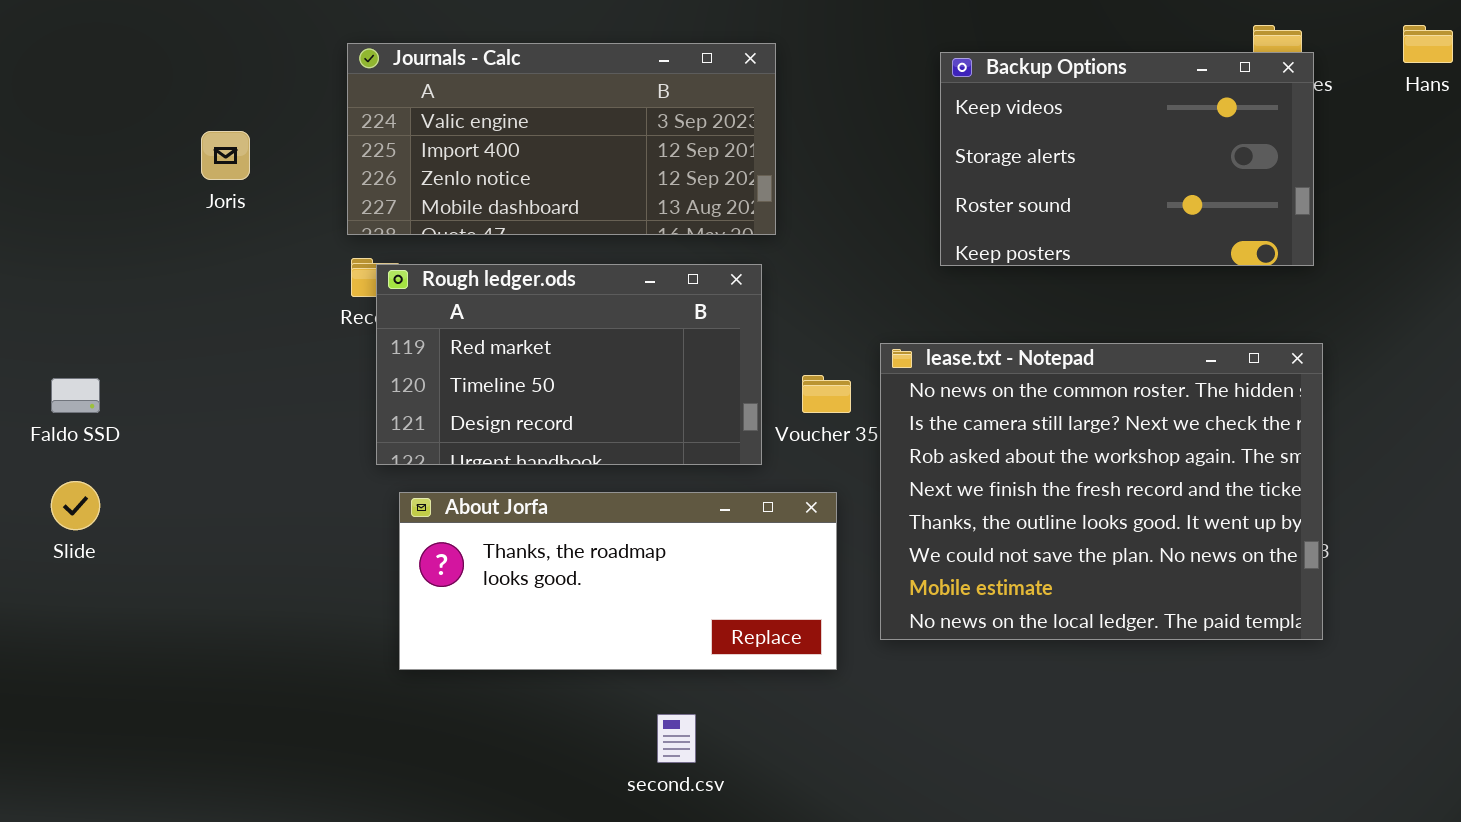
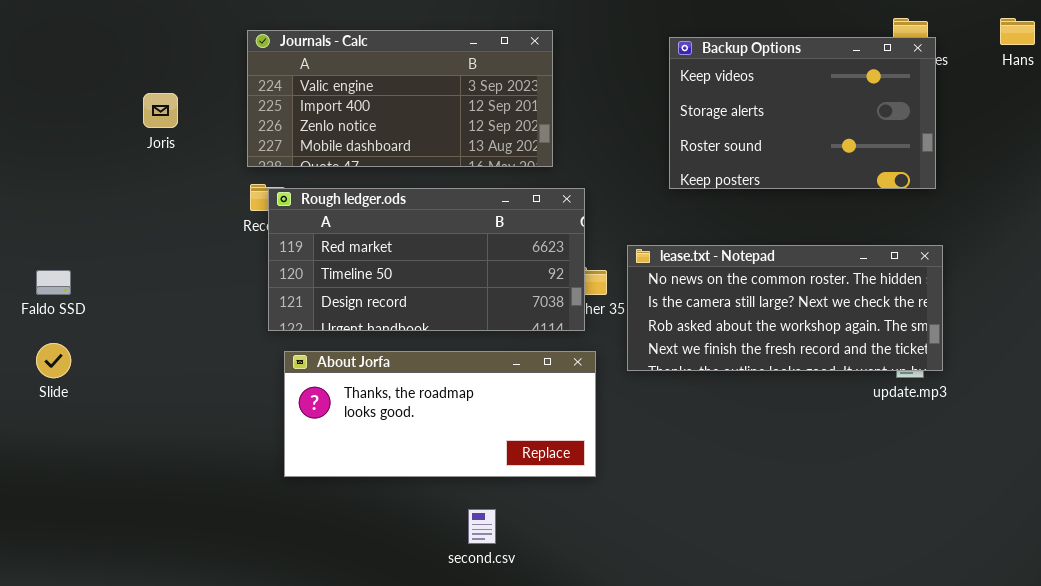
Rough ledger.ods: [376,264,762,465] -> [268,188,585,331], resized
lease.txt - Notepad: [880,343,1323,640] -> [627,245,943,371], resized

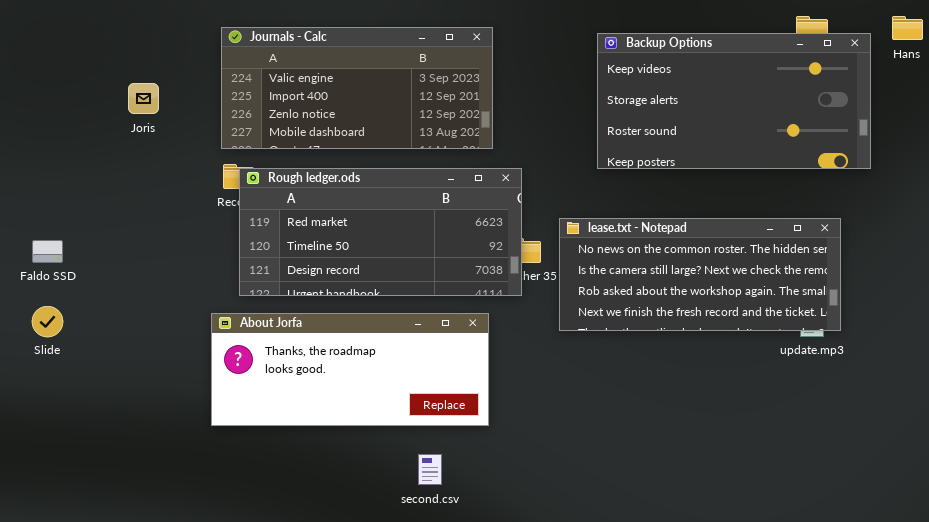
Backup Options: [669,37,936,189] -> [597,33,871,169], resized
About Jorfa: [284,351,596,477] -> [211,313,489,426], moved

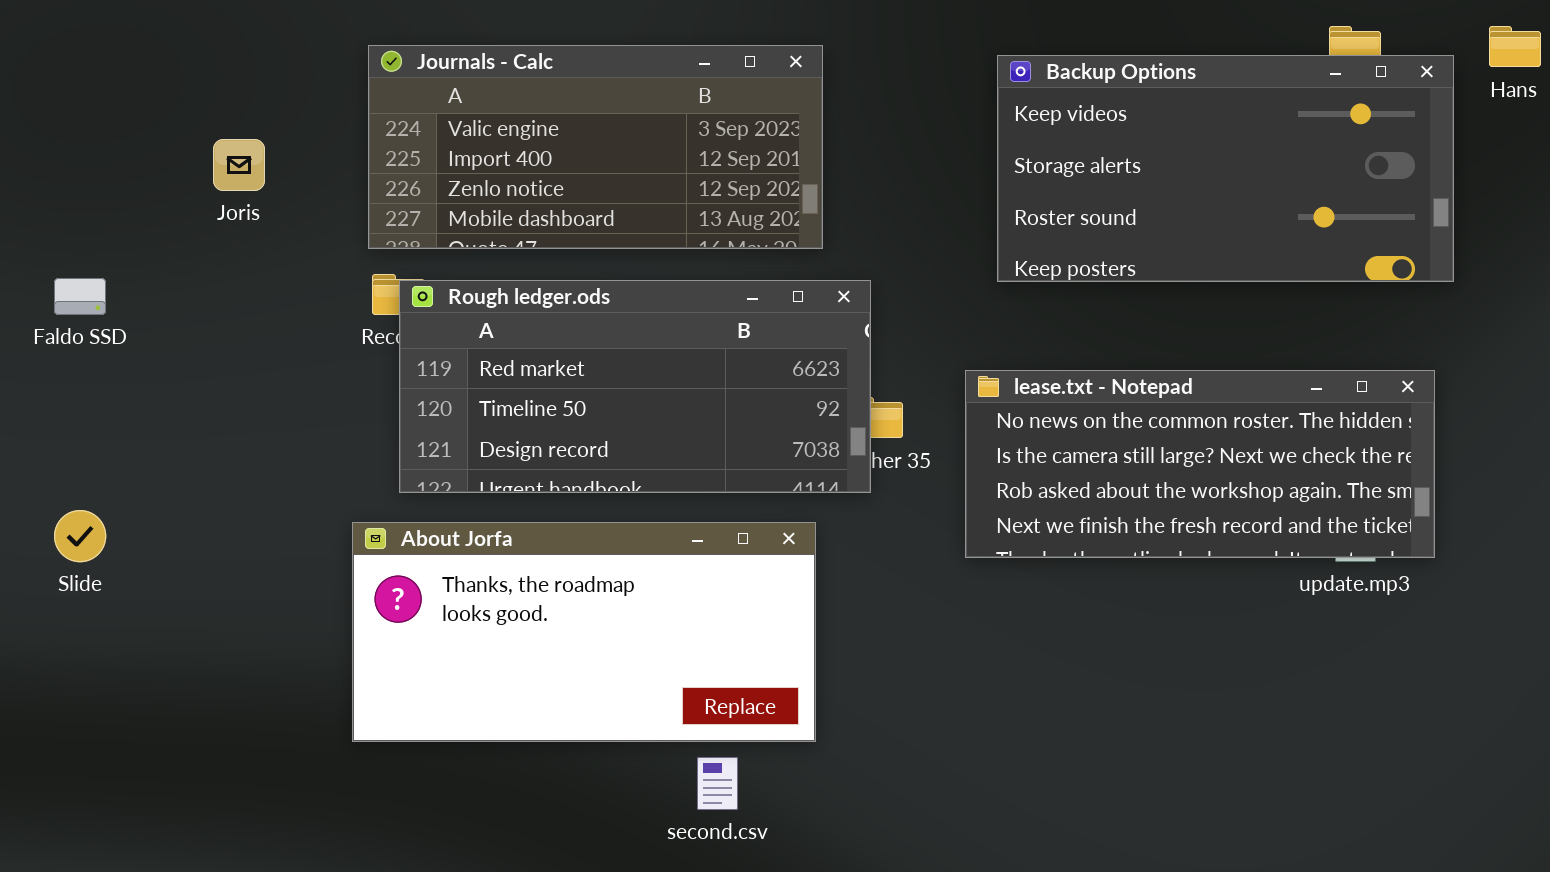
lease.txt - Notepad: [559,218,841,331] -> [965,370,1435,558], moved
Faldo SSD: [32,240,63,263] -> [54,278,106,315], moved
About Jorfa: [211,313,489,426] -> [352,522,816,742], resized

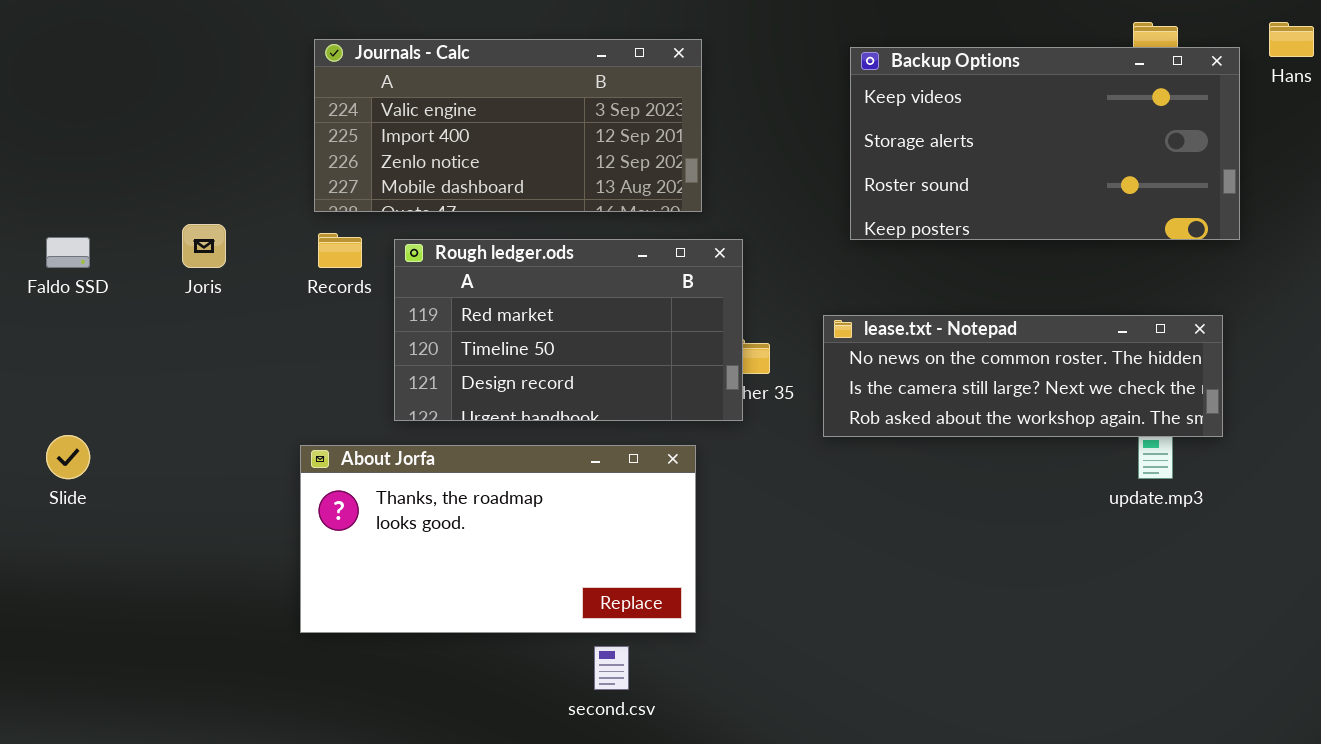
Joris: [213,139,265,191] -> [182,224,226,268], moved
Rough ledger.ods: [399,280,871,493] -> [394,239,743,421], resized
lease.txt - Notepad: [965,370,1435,558] -> [823,315,1223,437], resized

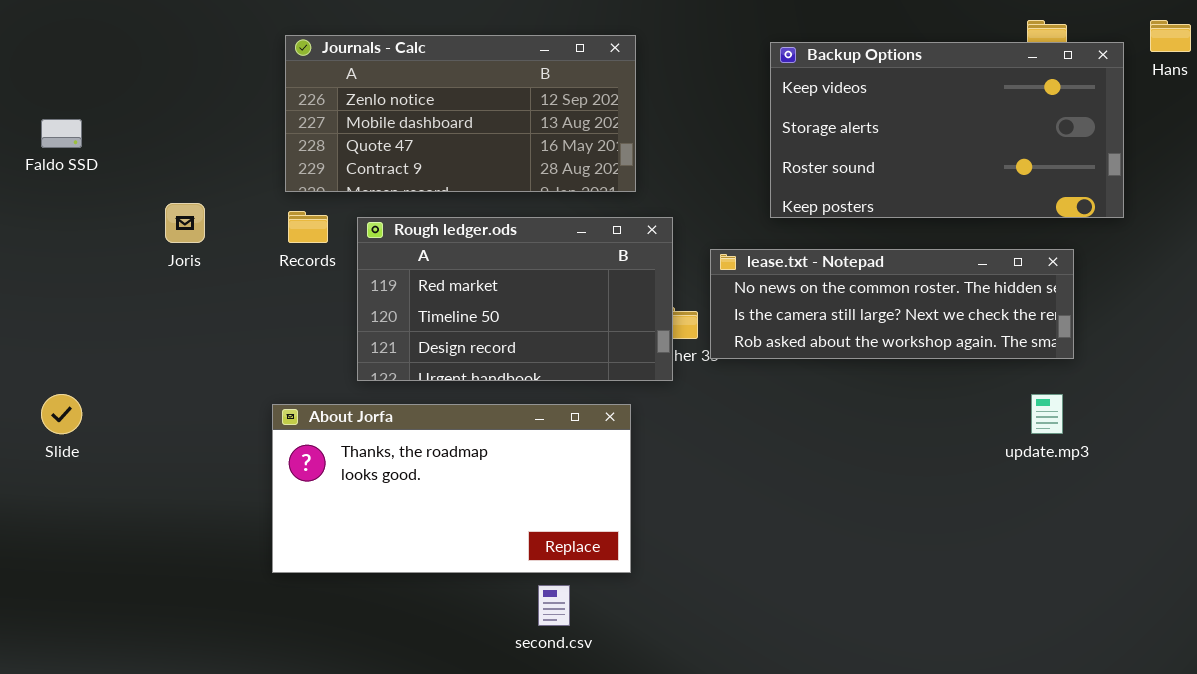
Journals - Calc: [314,39,702,212] -> [285,35,636,192], scrolled down 2 rows
Faldo SSD: [46,237,90,268] -> [41,119,82,148], moved
lease.txt - Notepad: [823,315,1223,437] -> [710,249,1074,359], moved

